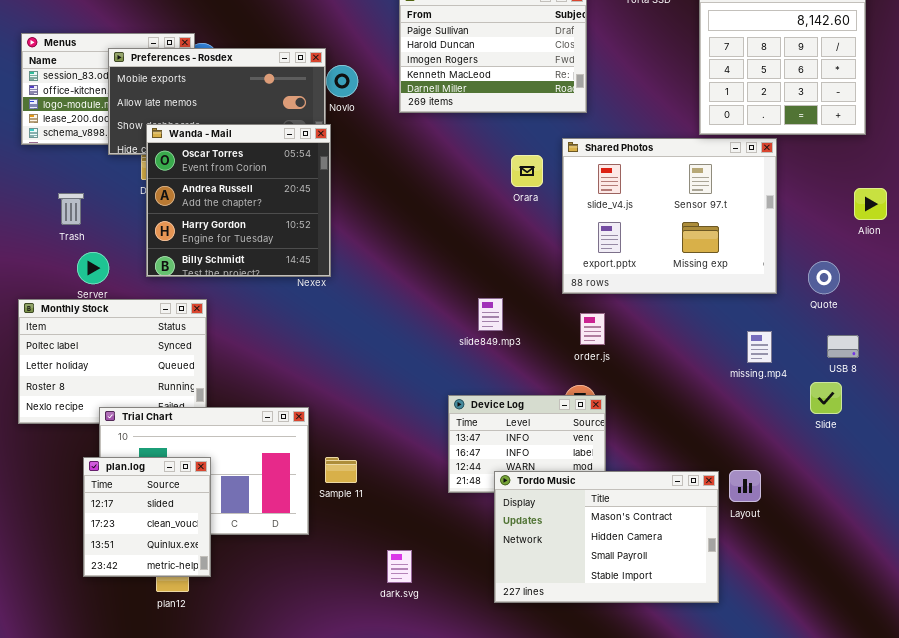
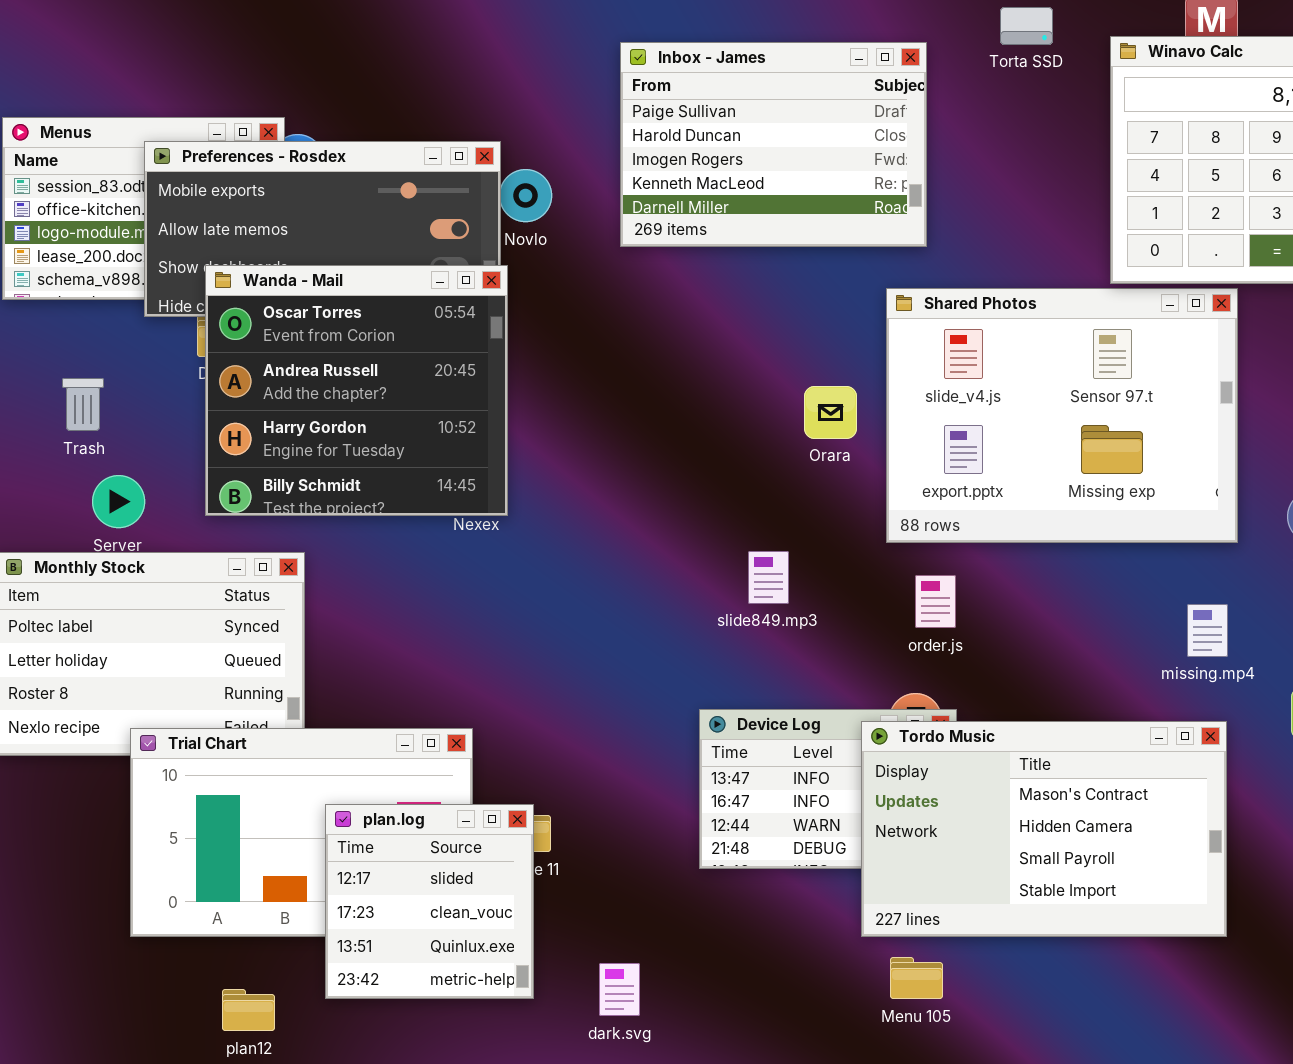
Orara: [511,155,543,187] -> [804,386,857,439], moved
plan.log: [83,457,211,577] -> [325,804,534,999], moved
Tordo Music: [494,471,719,603] -> [861,721,1227,937], moved

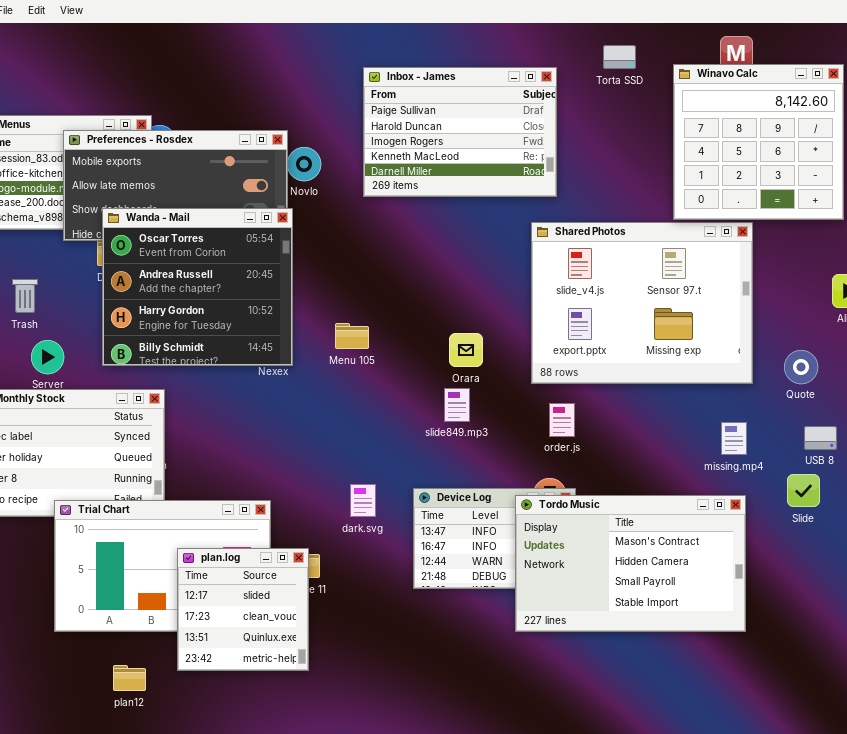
Orara: [804,386,857,439] -> [449,333,483,367], moved
Menu 105: [890,957,943,999] -> [335,323,369,349], moved
dark.svg: [599,963,640,1016] -> [350,484,376,517], moved

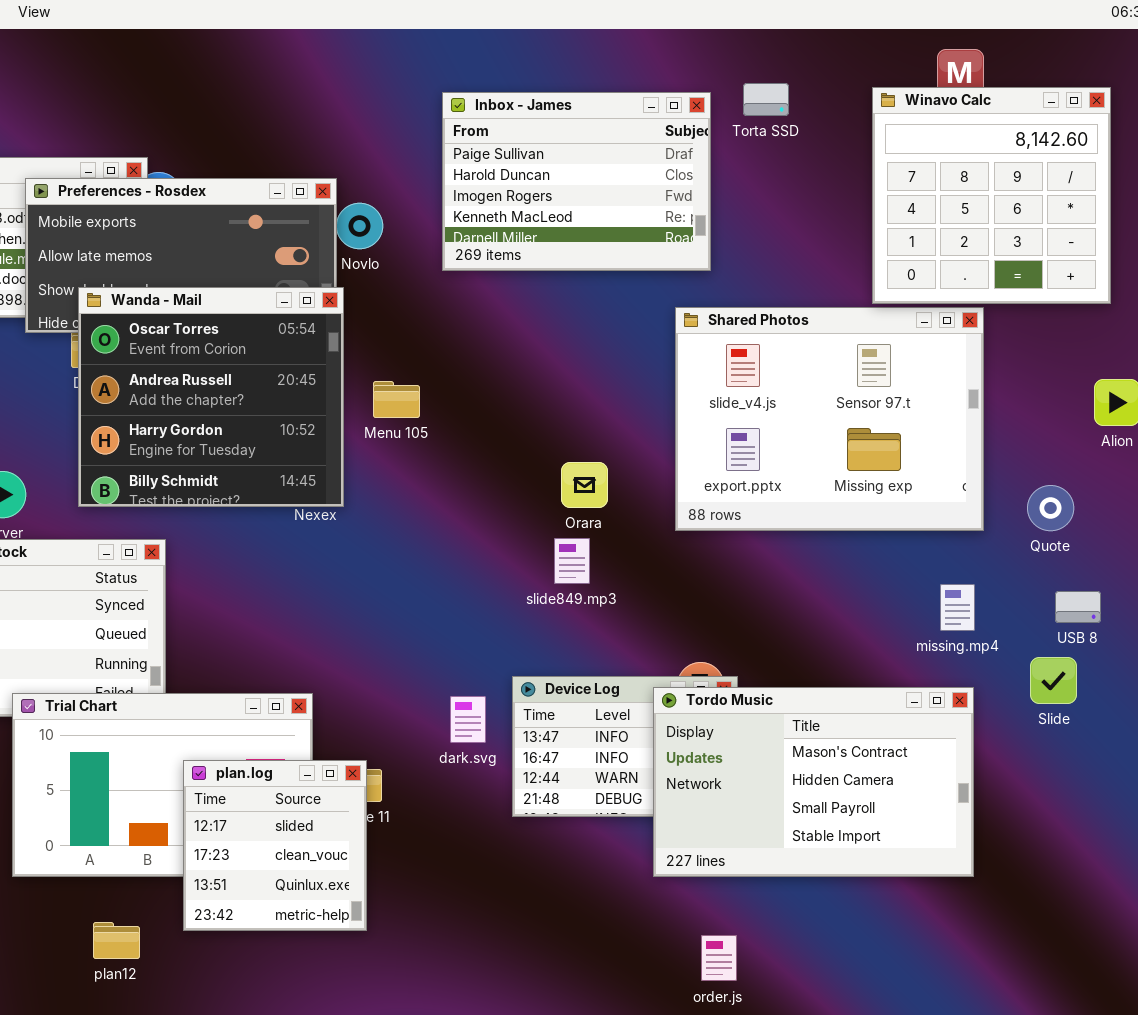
Torta SSD: [603,45,636,69] -> [743,83,789,116], moved
Menu 105: [335,323,369,349] -> [373,381,420,418], moved
order.js: [549,403,575,437] -> [701,935,737,981], moved
dark.svg: [350,484,376,517] -> [450,696,486,743], moved

